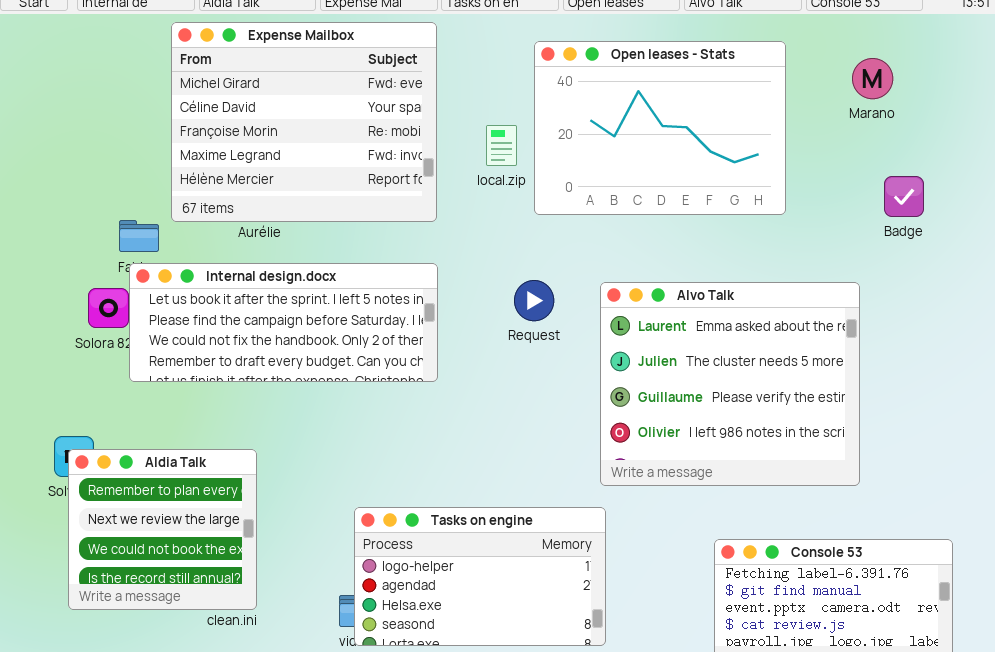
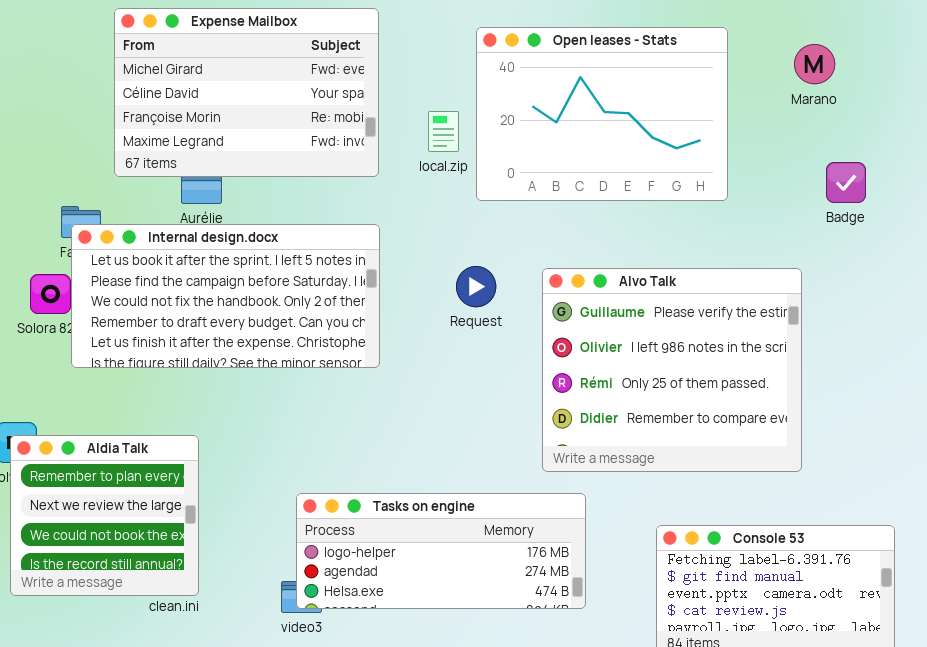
Expense Mailbox: [171,22,437,222] -> [114,8,379,177], resized
Internal design.docx: [129,263,438,382] -> [71,224,380,368], resized
Alvo Talk: [600,282,860,486] -> [542,268,802,472], scrolled down 2 rows
Tasks on engine: [354,507,606,646] -> [296,493,586,609], resized

